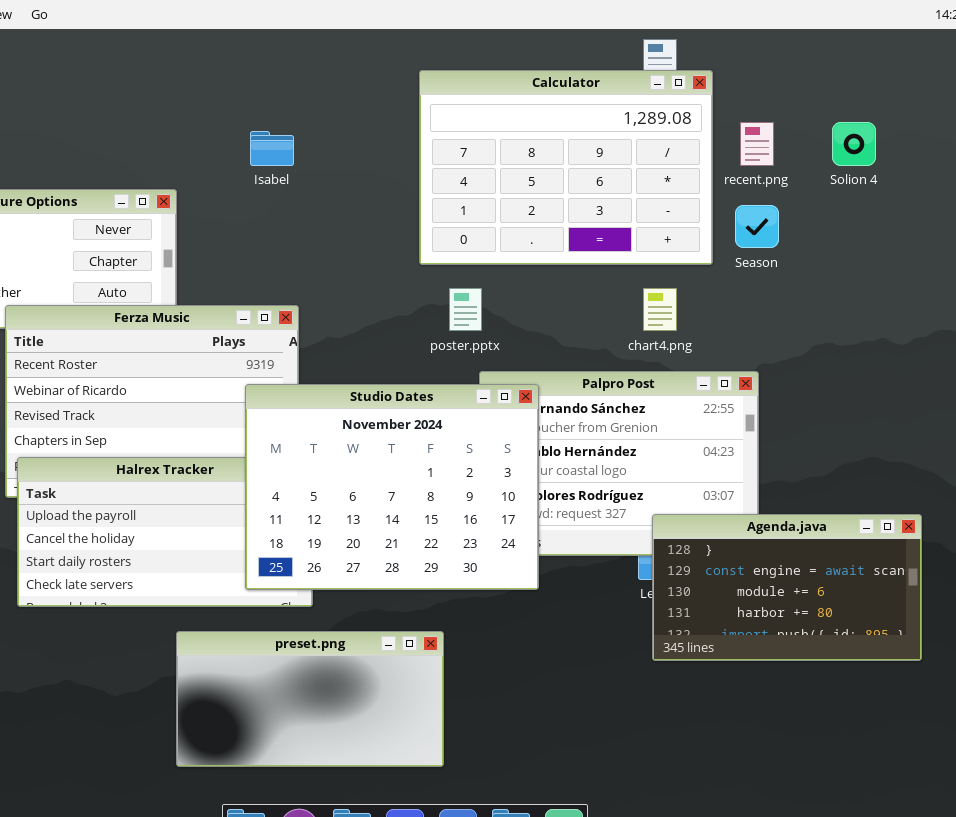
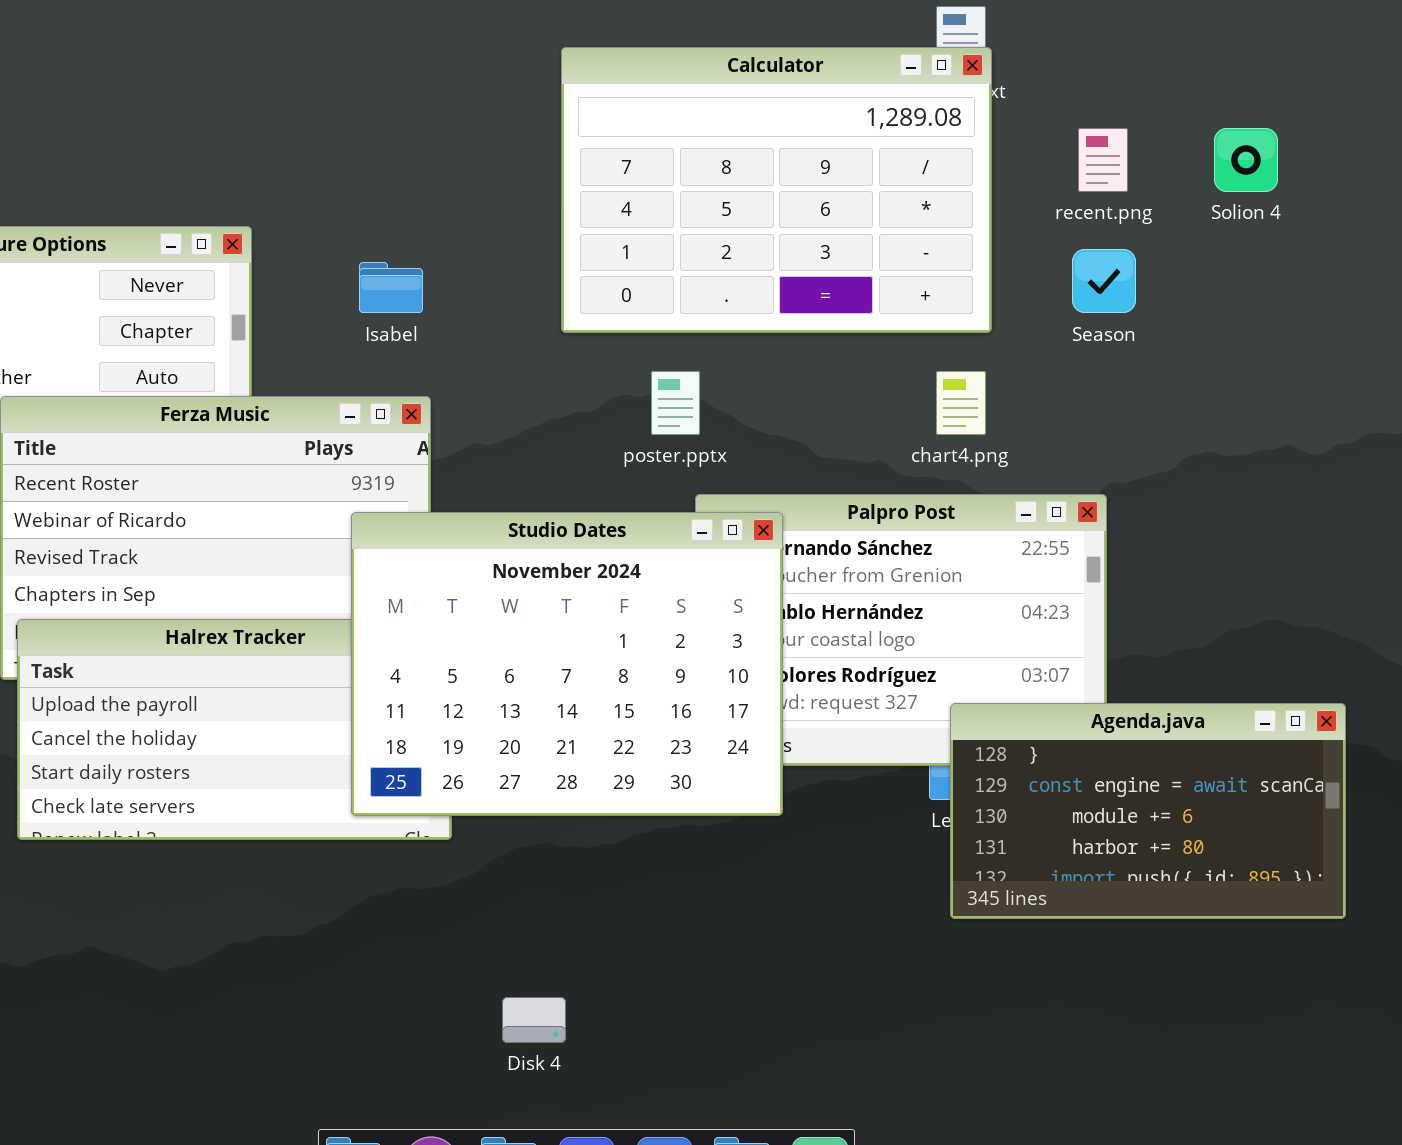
Calculator: [419,70,713,265] -> [561,47,992,333], moved
Isabel: [250,131,294,166] -> [359,262,423,313], moved
preset.png: [176,631,444,767] -> none, closed

